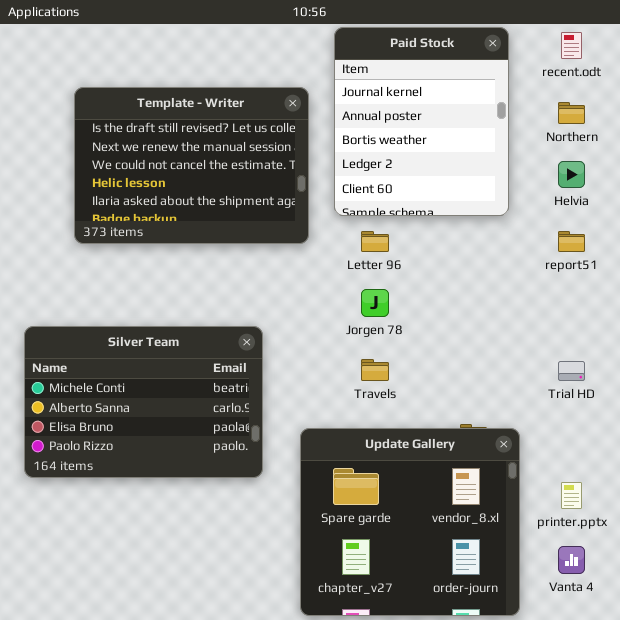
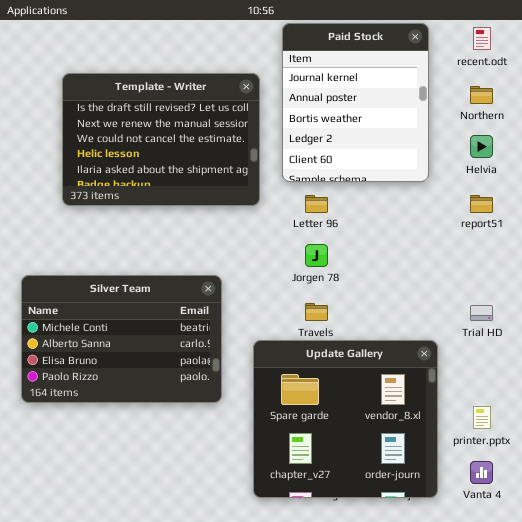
Update Gallery: [300,428,520,616] -> [253,340,438,498], moved

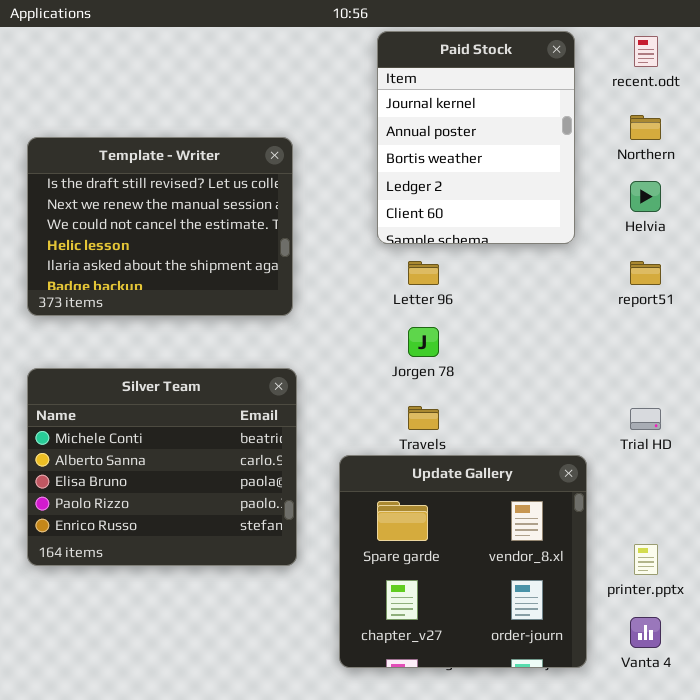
Template - Writer: [62,73,260,206] -> [27,137,293,316], moved
Silver Team: [21,275,222,403] -> [27,368,297,566], resized

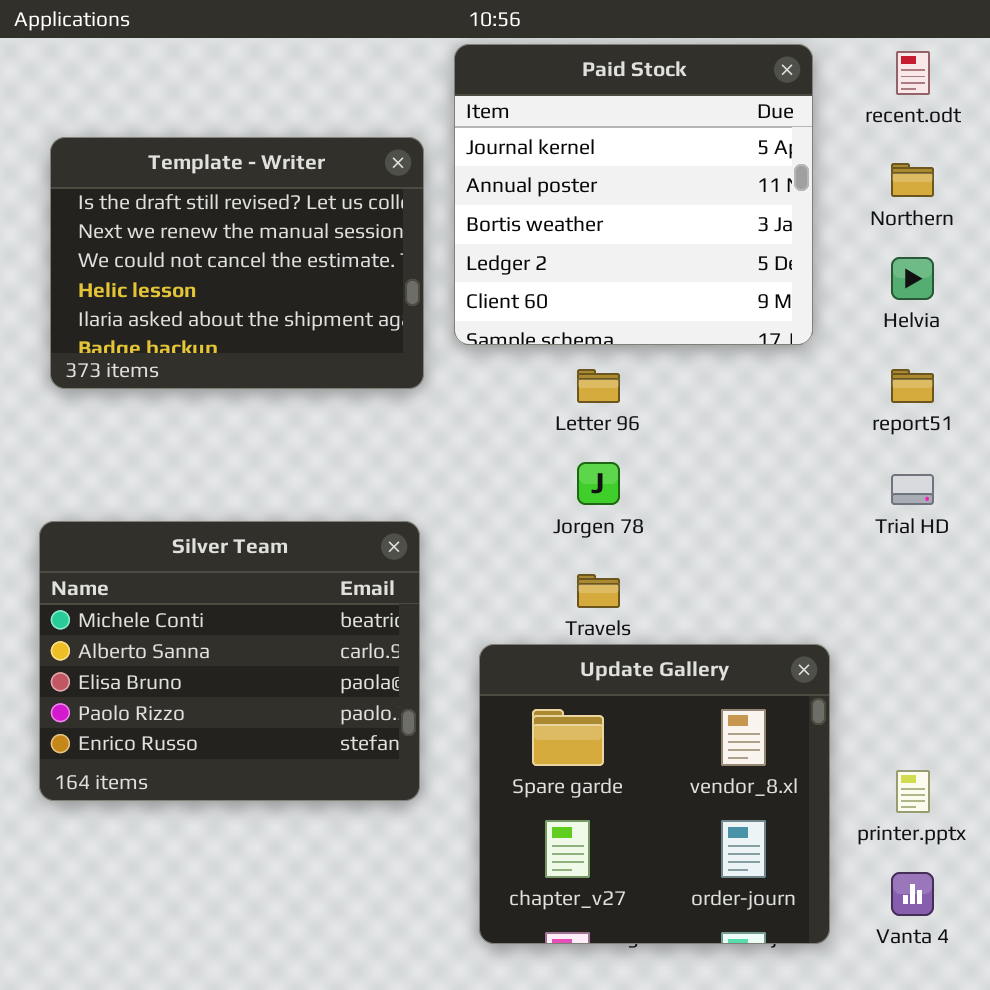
Paid Stock: [377,31,575,244] -> [454,44,813,345], resized
Template - Writer: [27,137,293,316] -> [50,137,424,389], moved
Trial HD: [630,408,661,430] -> [891,474,934,505], moved

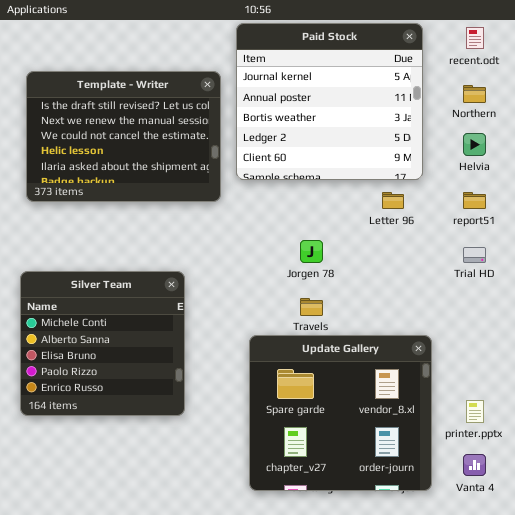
Letter 96: [577,369,620,403] -> [382,192,404,209], moved
Silver Team: [39,521,420,801] -> [20,271,185,416], resized

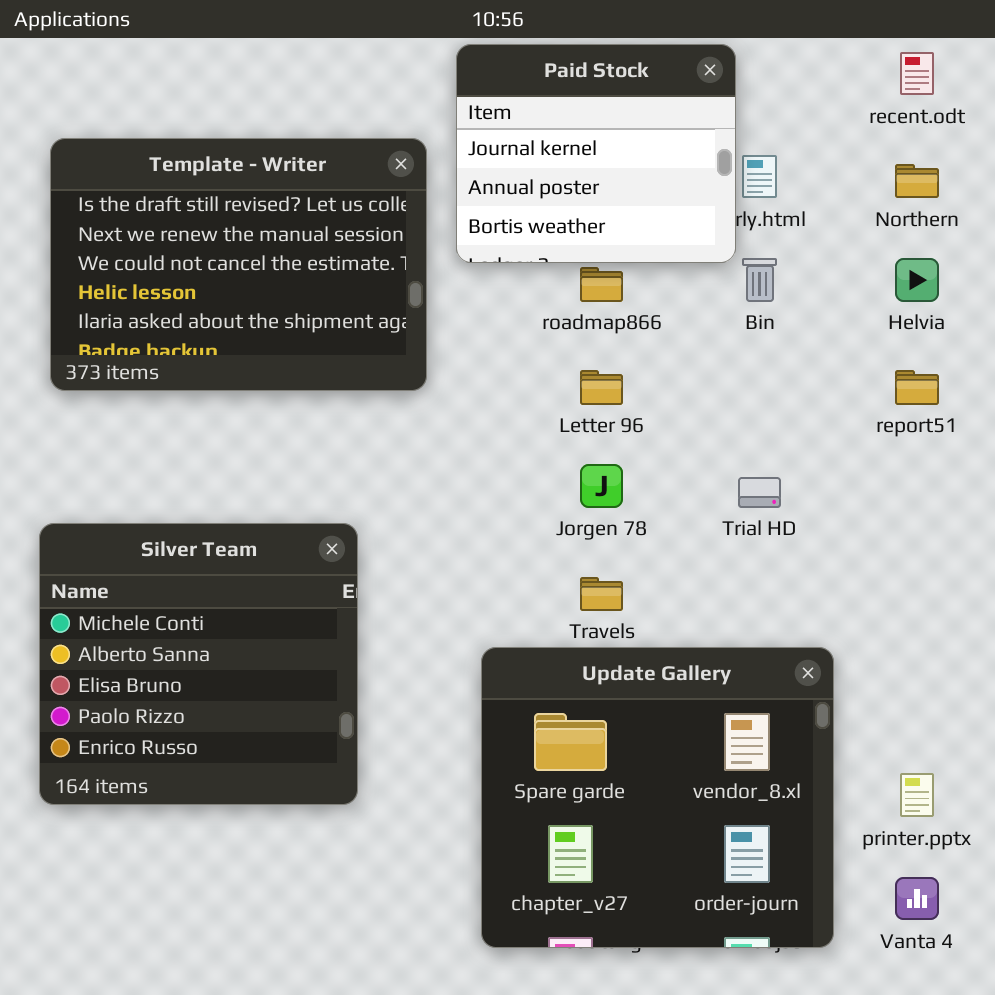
Paid Stock: [236,23,423,180] -> [456,44,736,263], resized
Letter 96: [382,192,404,209] -> [580,370,623,405], moved
Trial HD: [463,247,486,263] -> [738,477,781,508], moved

